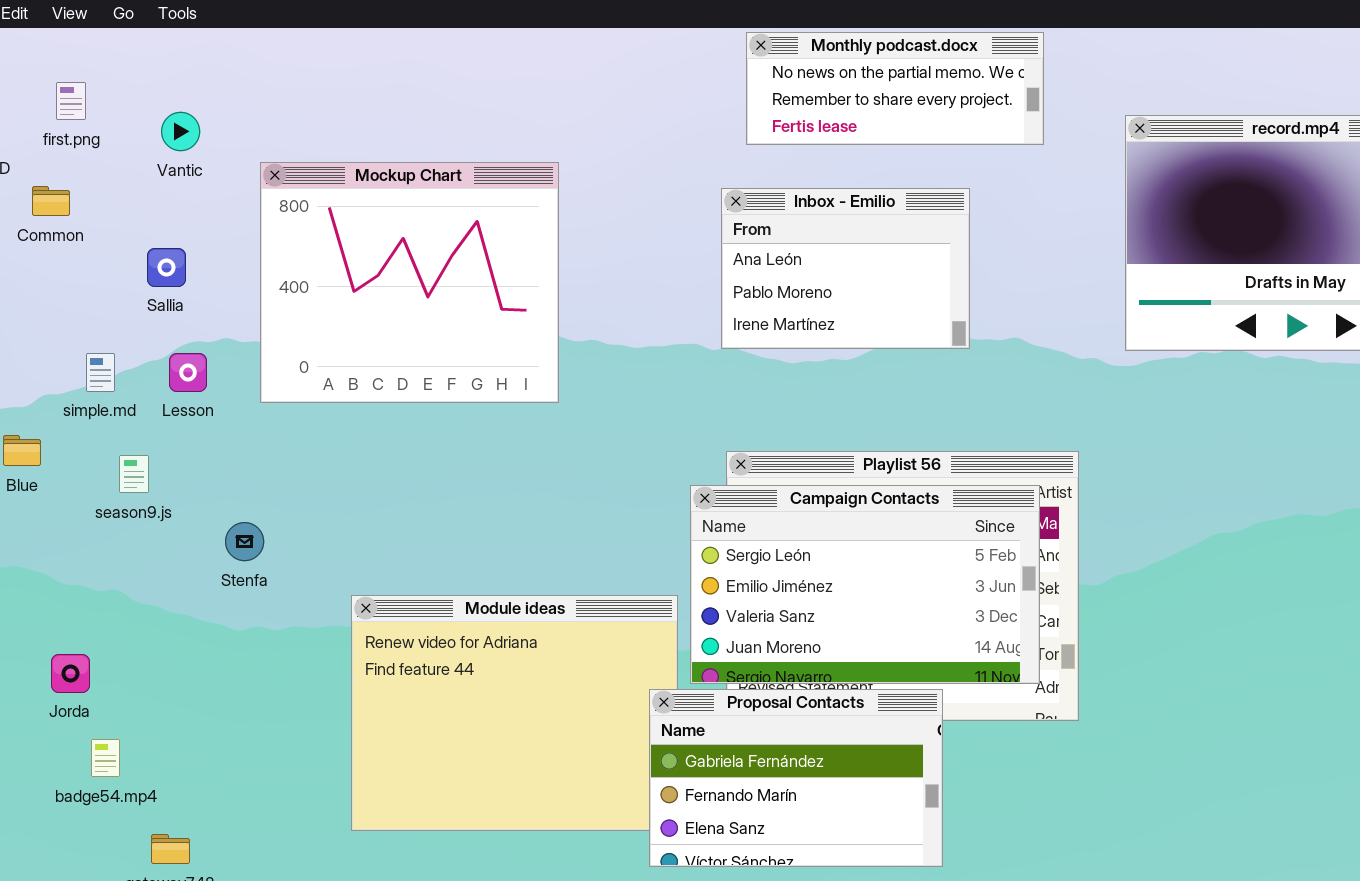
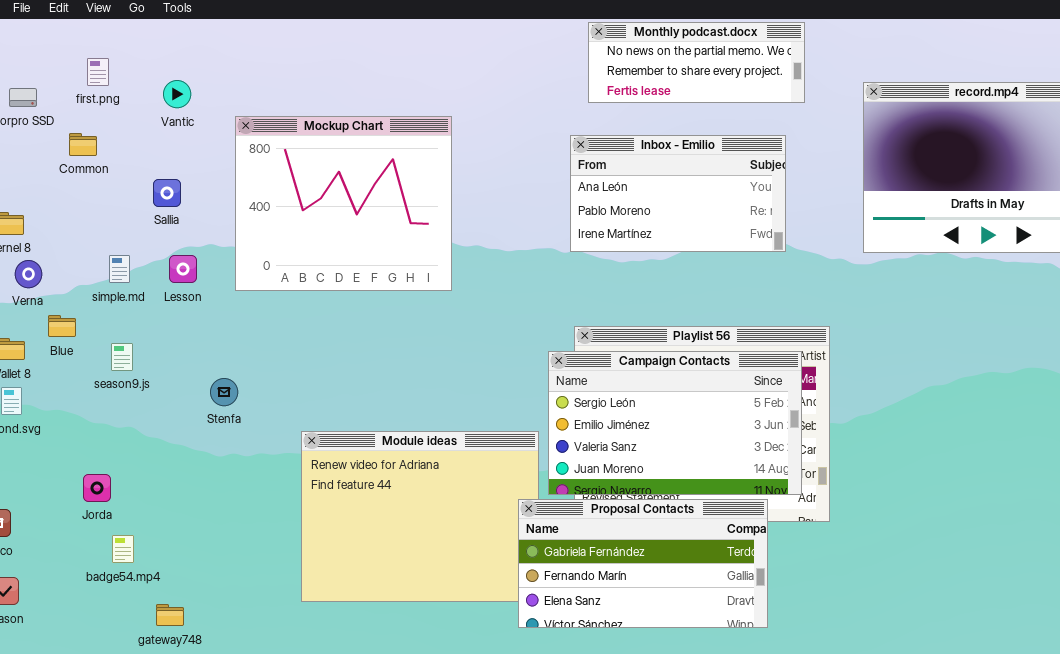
Inbox - Emilio: [721,188,970,349] -> [570,135,786,252], resized
season9.js: [119,455,149,493] -> [111,343,133,371], moved
Proposal Contacts: [649,689,943,867] -> [518,499,768,628], resized

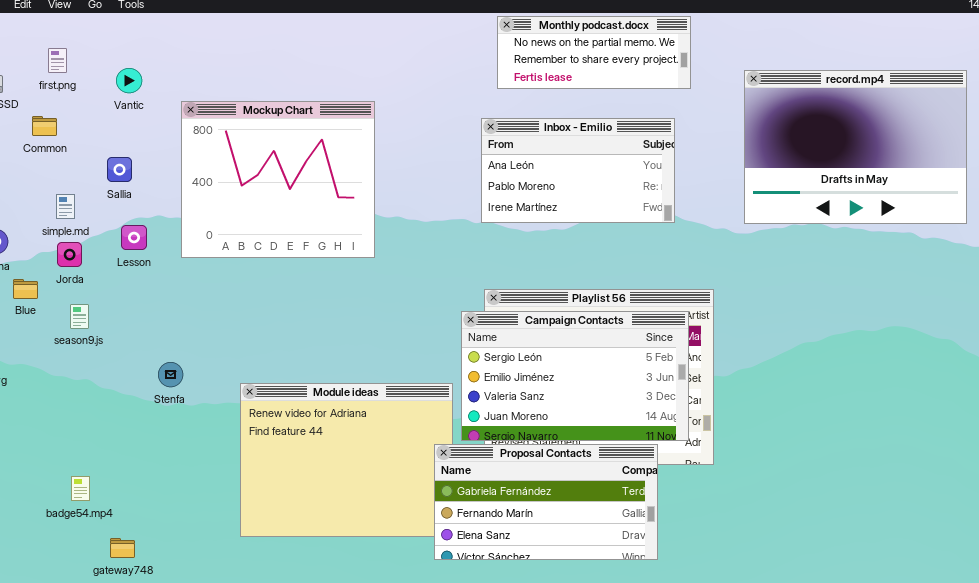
simple.md: [109,255,130,283] -> [56,194,75,219], moved
Stenfa: [210,378,238,406] -> [158,362,183,387], moved
Jorda: [83,474,111,502] -> [57,242,82,267], moved

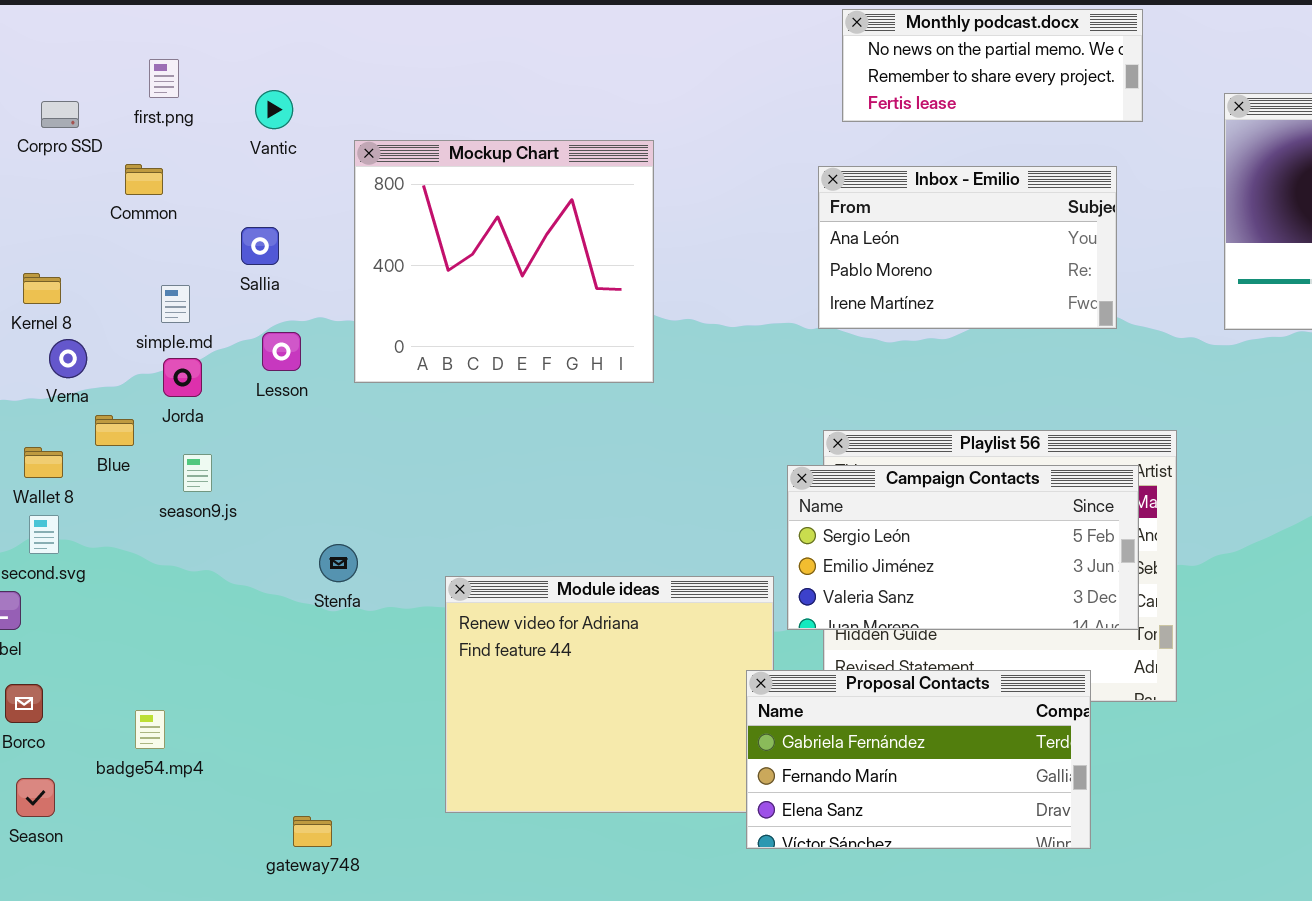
Campaign Contacts: [461,311,689,441] -> [787,465,1139,630], resized
badge54.mp4: [71,476,90,501] -> [135,710,165,749], moved
gateway748: [110,538,135,558] -> [293,816,332,847], moved

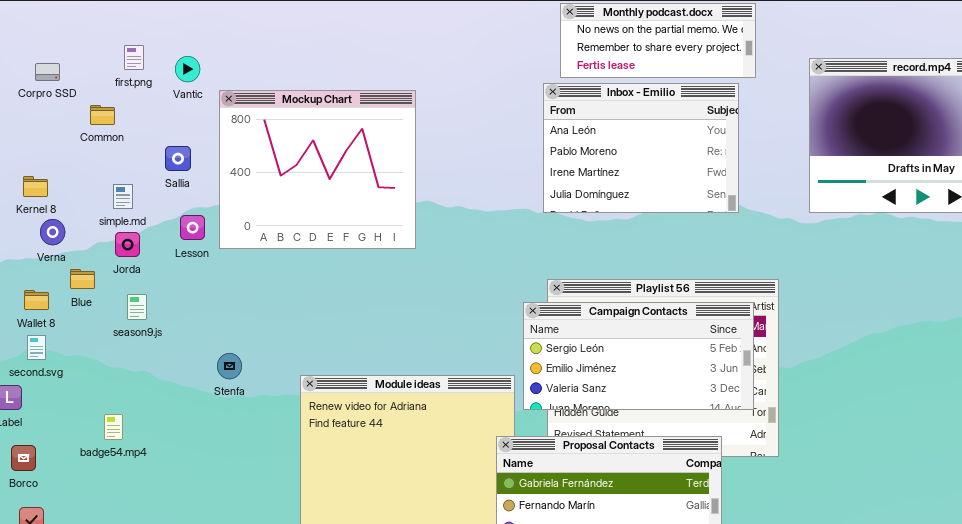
first.png: [149,59,179,98] -> [124,45,144,70], moved
Mockup Chart: [354,140,654,383] -> [219,90,416,249], moved
Inbox - Emilio: [818,166,1117,329] -> [543,83,739,213], resized
badge54.mp4: [135,710,165,749] -> [104,414,123,440], moved

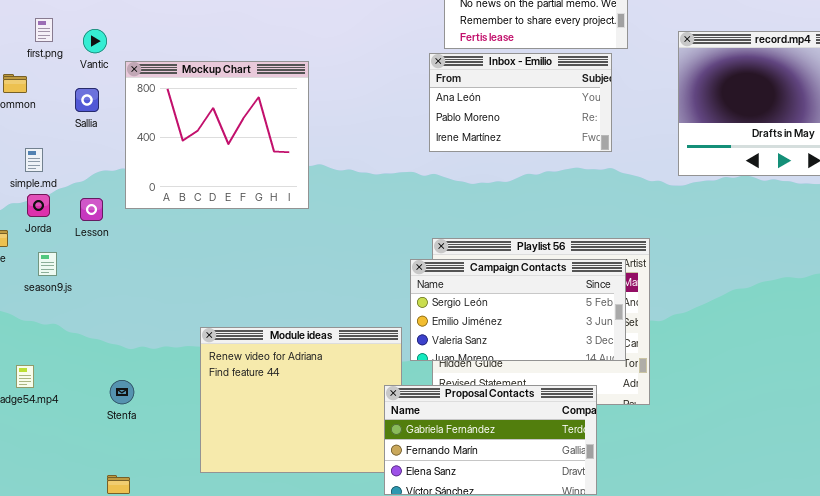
Inbox - Emilio: [543,83,739,213] -> [429,53,612,152], resized
Sallia: [165,146,191,171] -> [75,88,99,112], moved
Lesson: [180,215,205,240] -> [80,198,103,221], moved
Stenfa: [217,353,242,379] -> [110,380,134,404], moved

